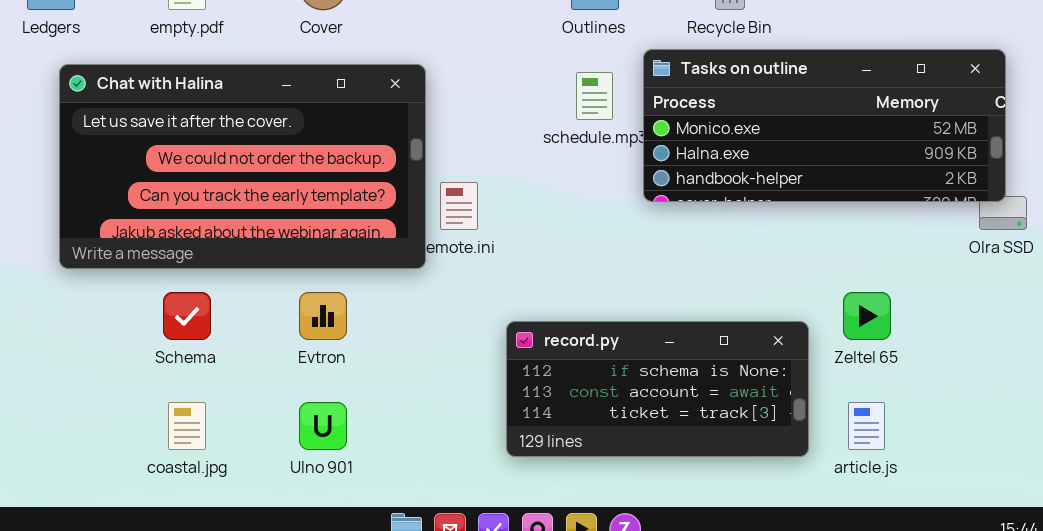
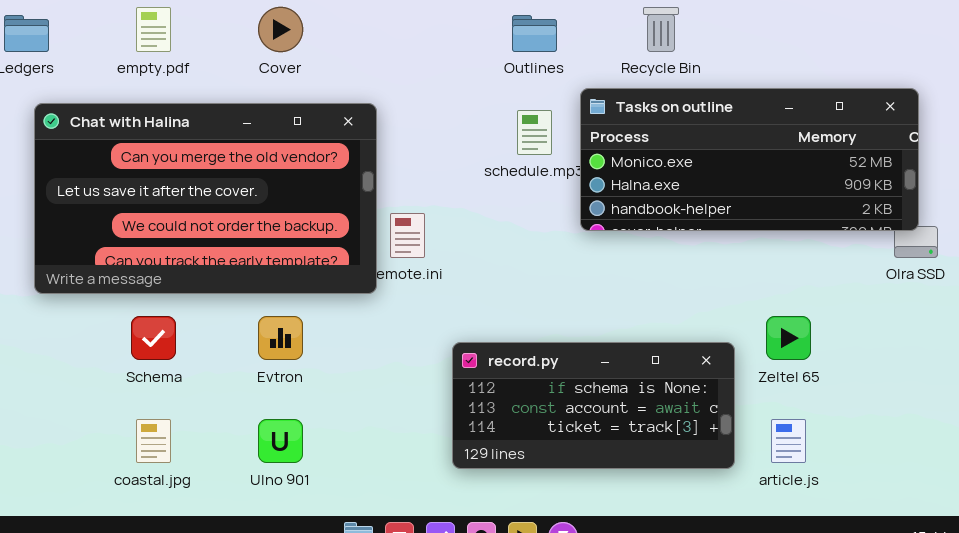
Chat with Halina: [59,64,426,269] -> [34,103,377,294], scrolled up 1 row

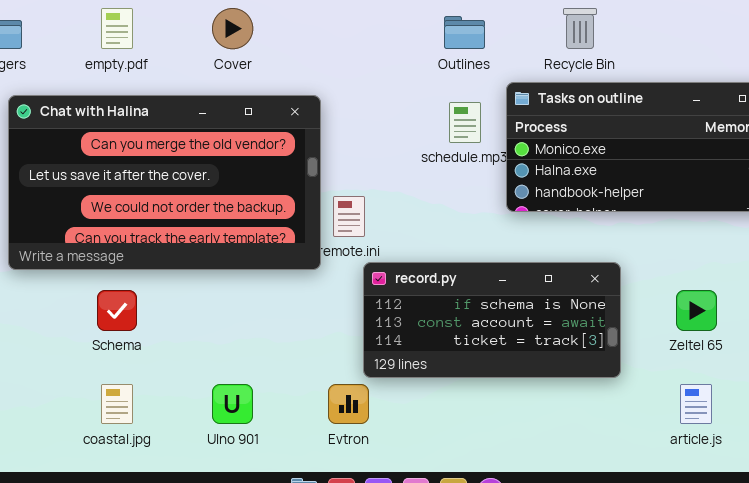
Evtron: [258,316,303,360] -> [328,384,369,424], moved
record.py: [452,342,735,469] -> [363,262,621,378], moved

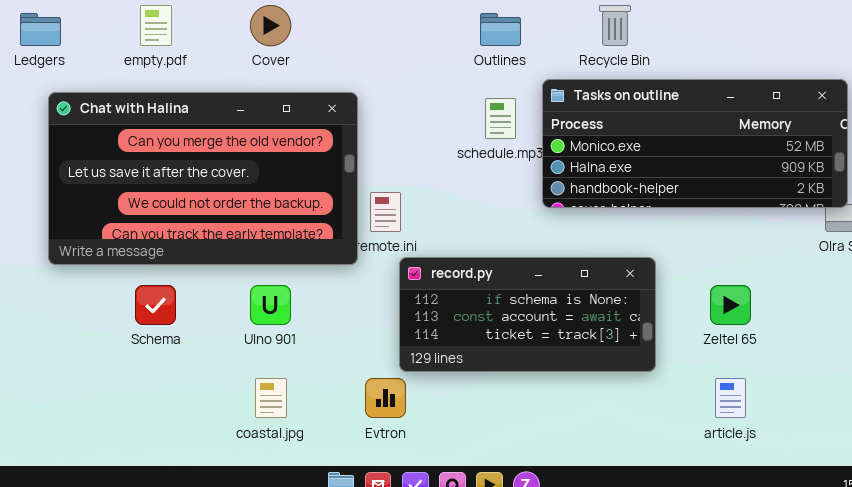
coastal.jpg: [101,384,133,424] -> [255,378,287,418], moved
Ulno 901: [212,384,253,424] -> [250,285,291,325], moved

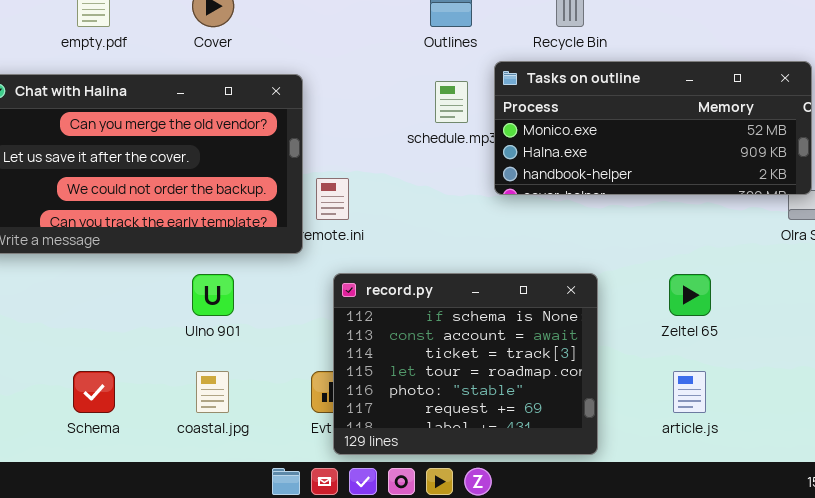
record.py: [399,257,656,372] -> [333,273,598,455], moved, resized
Schema: [135,285,176,325] -> [73,371,115,413], moved

